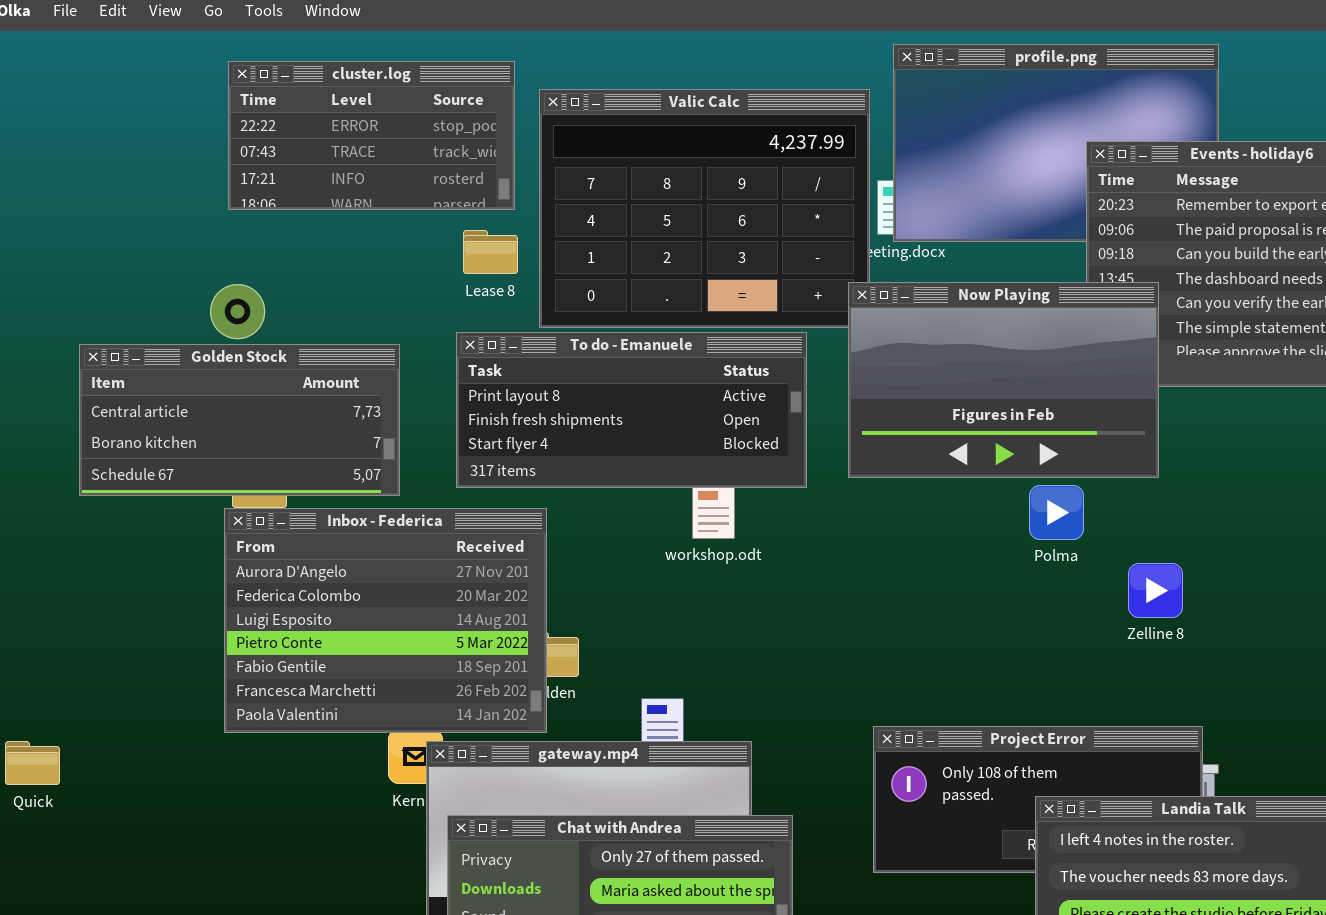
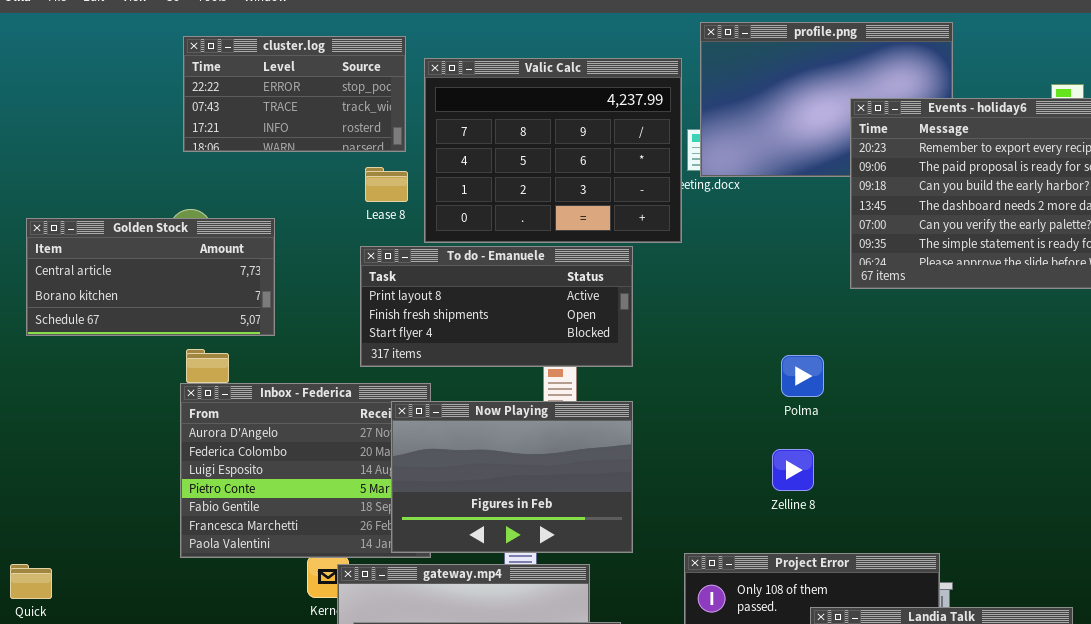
Now Playing: [848,282,1159,478] -> [391,401,633,553], moved
Golden Stock: [79,344,400,496] -> [26,218,275,336], moved
Polma: [1029,485,1084,540] -> [781,355,824,397], moved
Zelline 8: [1128,563,1183,618] -> [772,449,814,491], moved

